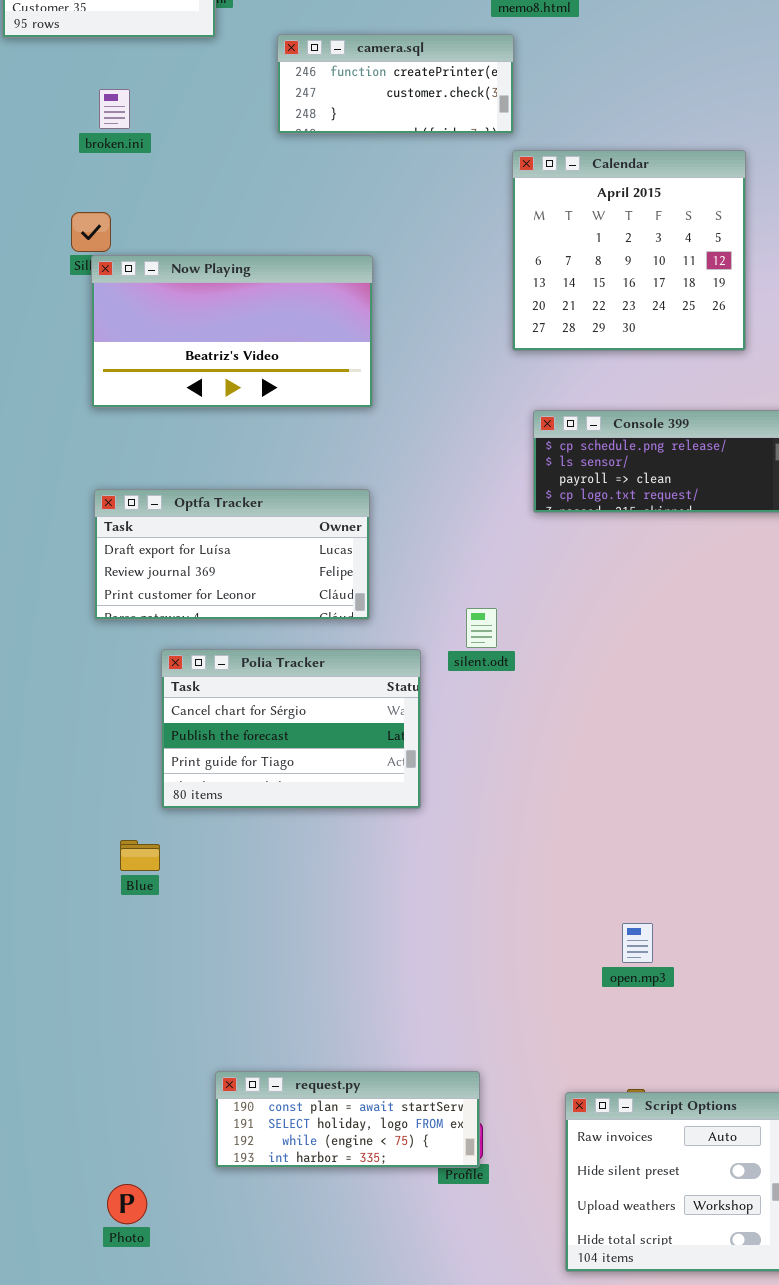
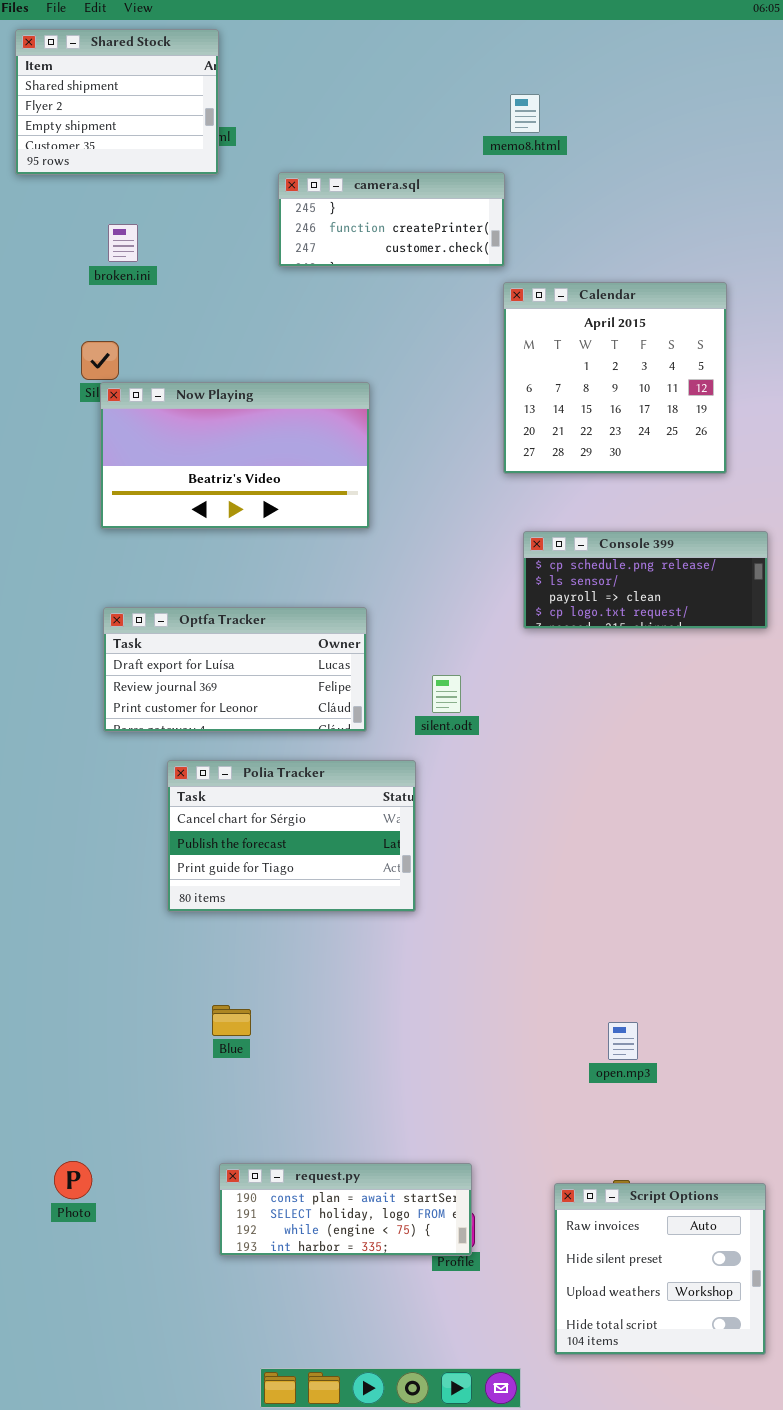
camera.sql: [277,34,514,134] -> [278,172,505,267], scrolled up 1 row
silent.odt: [466,608,497,648] -> [432,675,461,713], moved
Blue: [120,840,160,871] -> [212,1005,251,1036], moved
Photo: [107,1184,147,1224] -> [54,1161,92,1199], moved

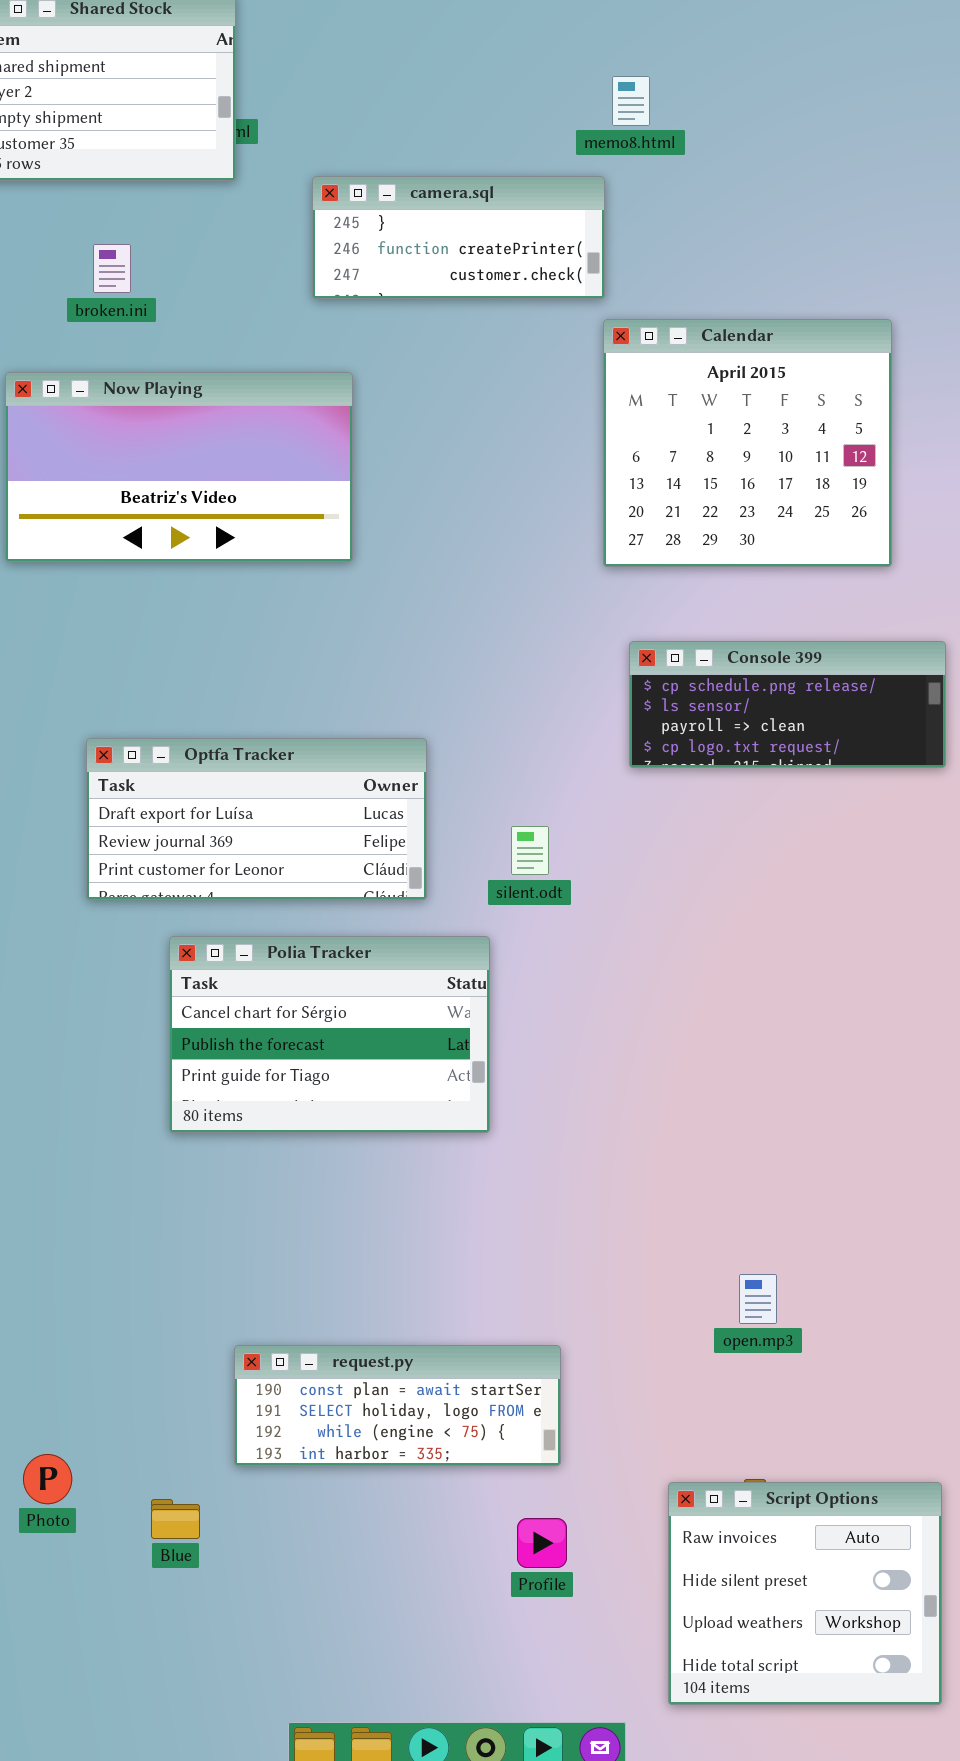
Now Playing: [100,382,370,529] -> [5,372,353,562], moved
Blue: [212,1005,251,1036] -> [151,1499,200,1539], moved
request.py: [219,1163,472,1256] -> [234,1345,561,1466], moved

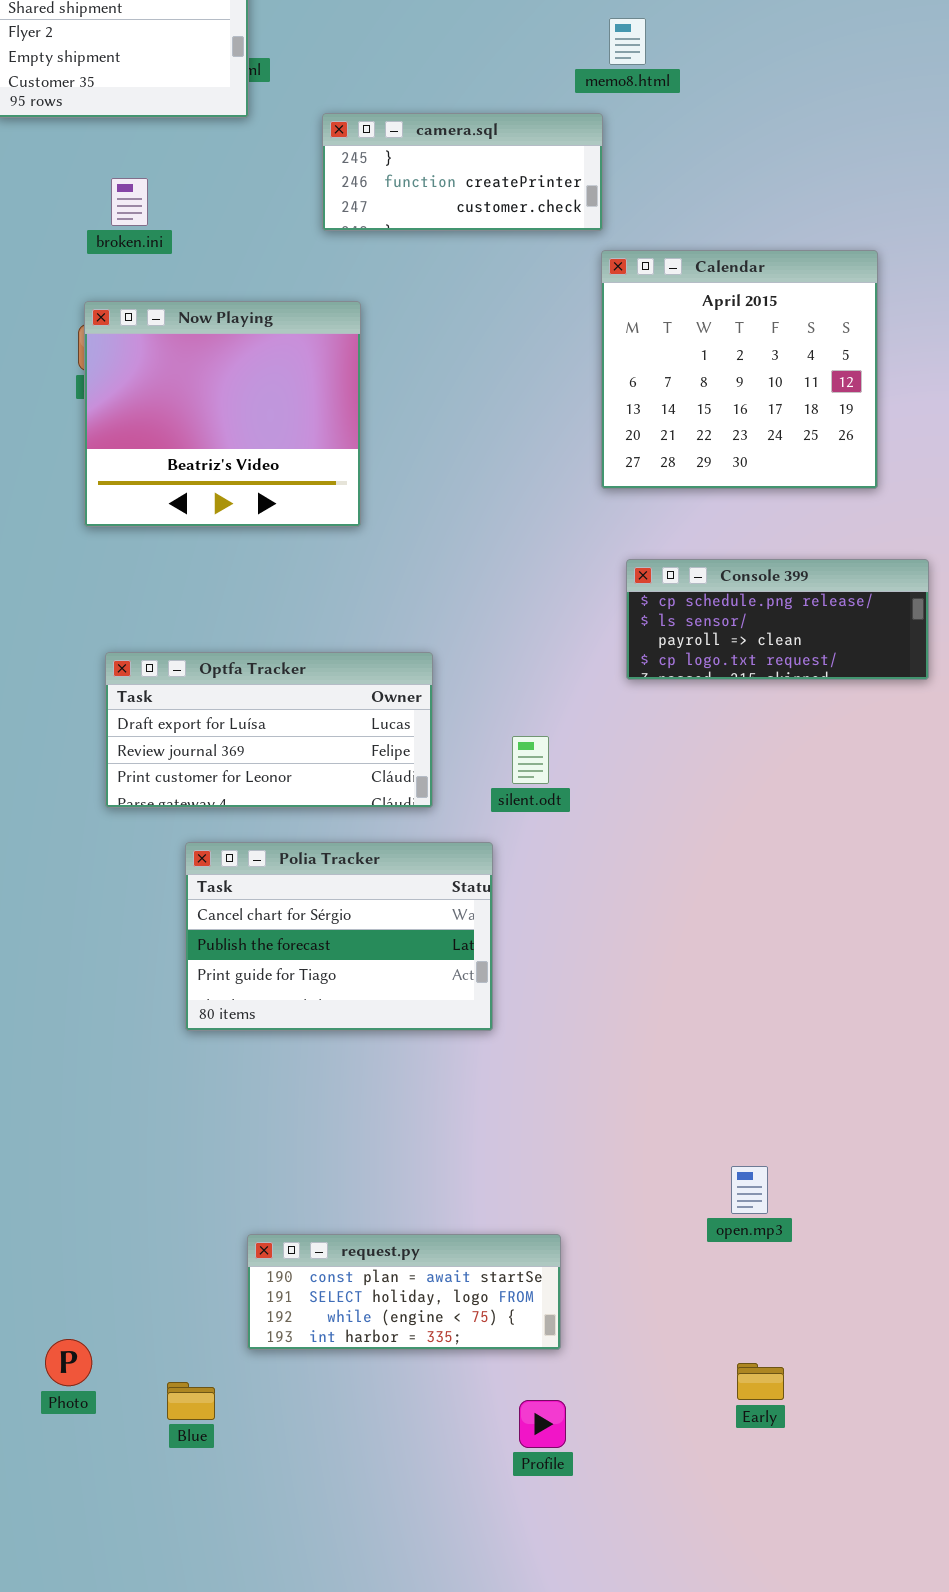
Now Playing: [5,372,353,562] -> [84,301,361,527], resized
Script Options: [668,1482,942,1705] -> none, closed

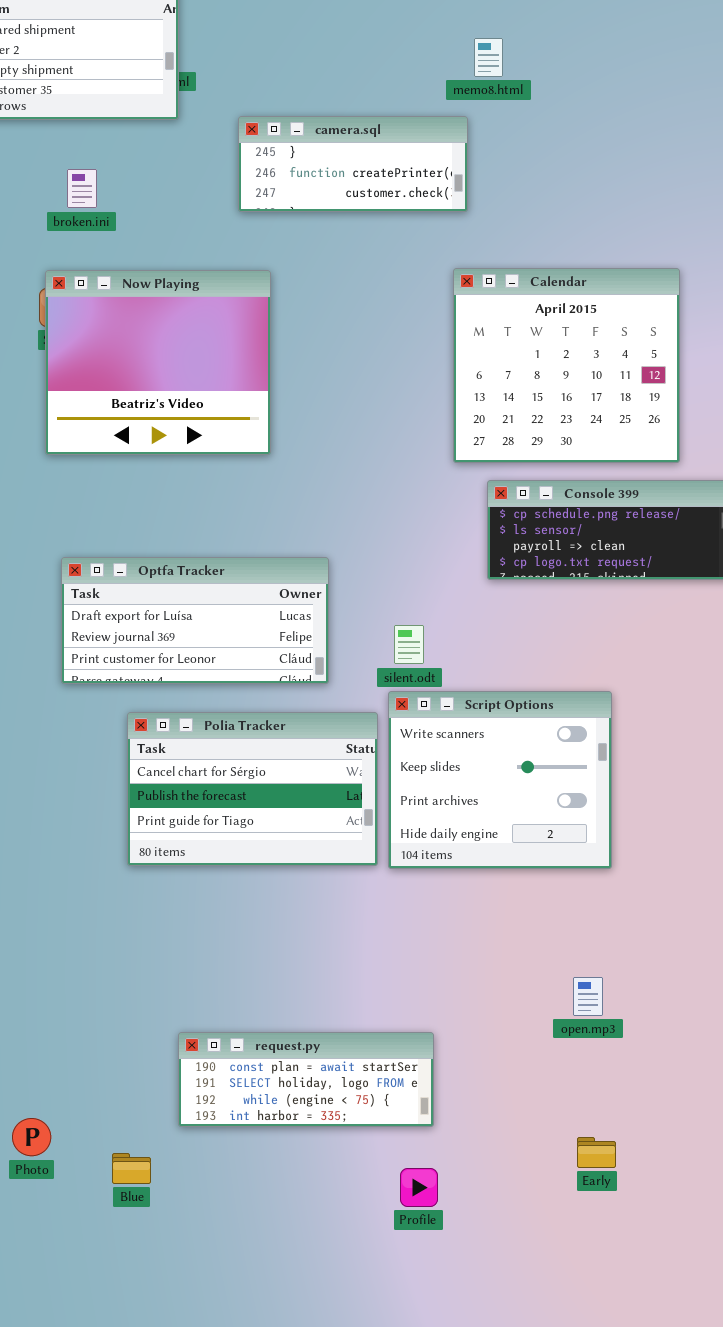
Calendar: [601,250,878,489] -> [453,268,680,463], moved
Script Options: none -> [388,691,612,869], opened

